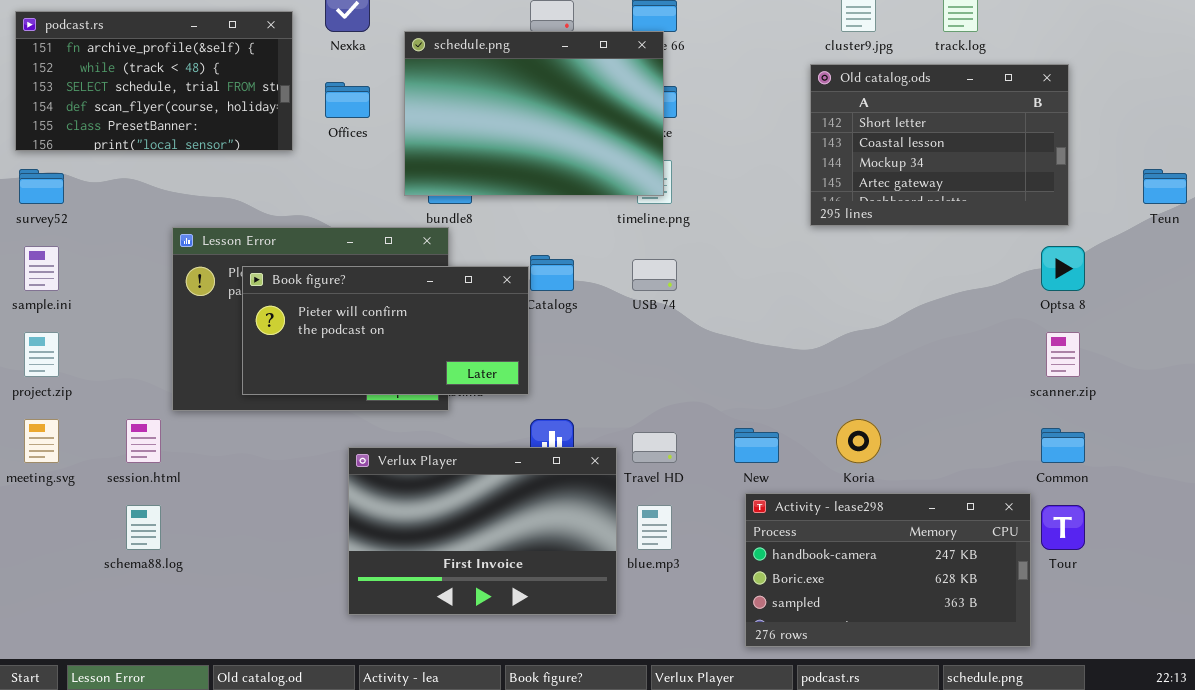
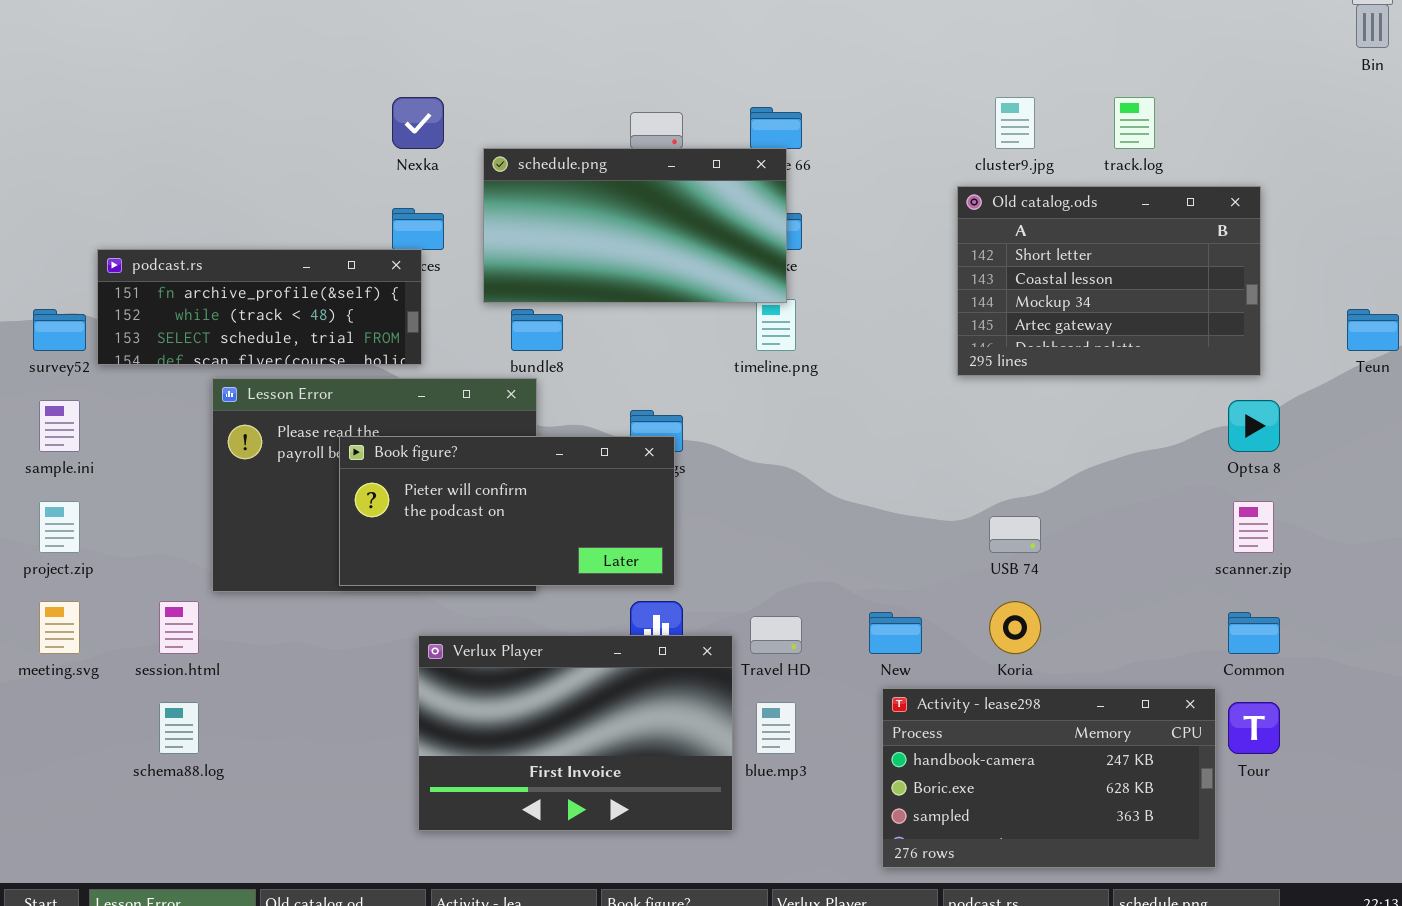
podcast.rs: [15,11,293,151] -> [97,249,422,365], moved, resized
schedule.png: [404,31,664,196] -> [483,148,787,303], resized
USB 74: [632,259,677,291] -> [989,516,1041,553], moved
Book figure?: [242,266,529,395] -> [339,436,675,586], moved

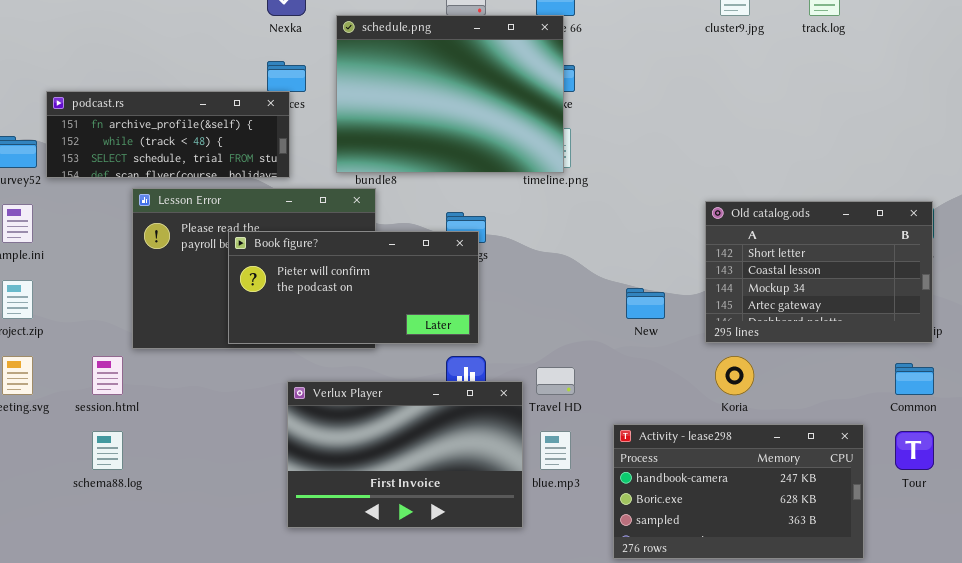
schedule.png: [483,148,787,303] -> [336,15,564,173], resized
Old catalog.ods: [957,186,1261,376] -> [705,201,933,343], moved
New: [869,612,922,654] -> [626,288,665,319], moved
Activity - lease298: [882,688,1216,868] -> [613,424,864,559], moved

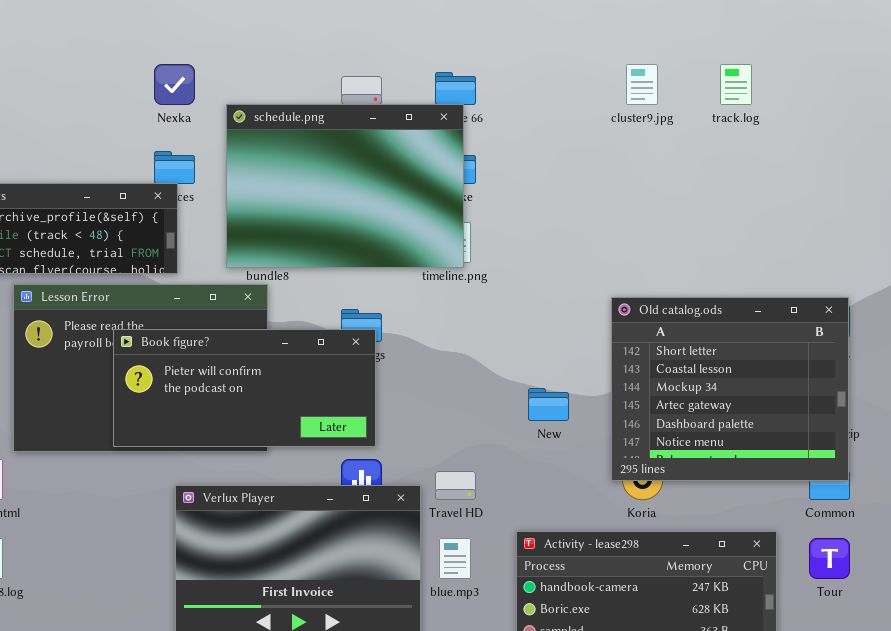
Old catalog.ods: [705,201,933,343] -> [611,297,849,481], resized

